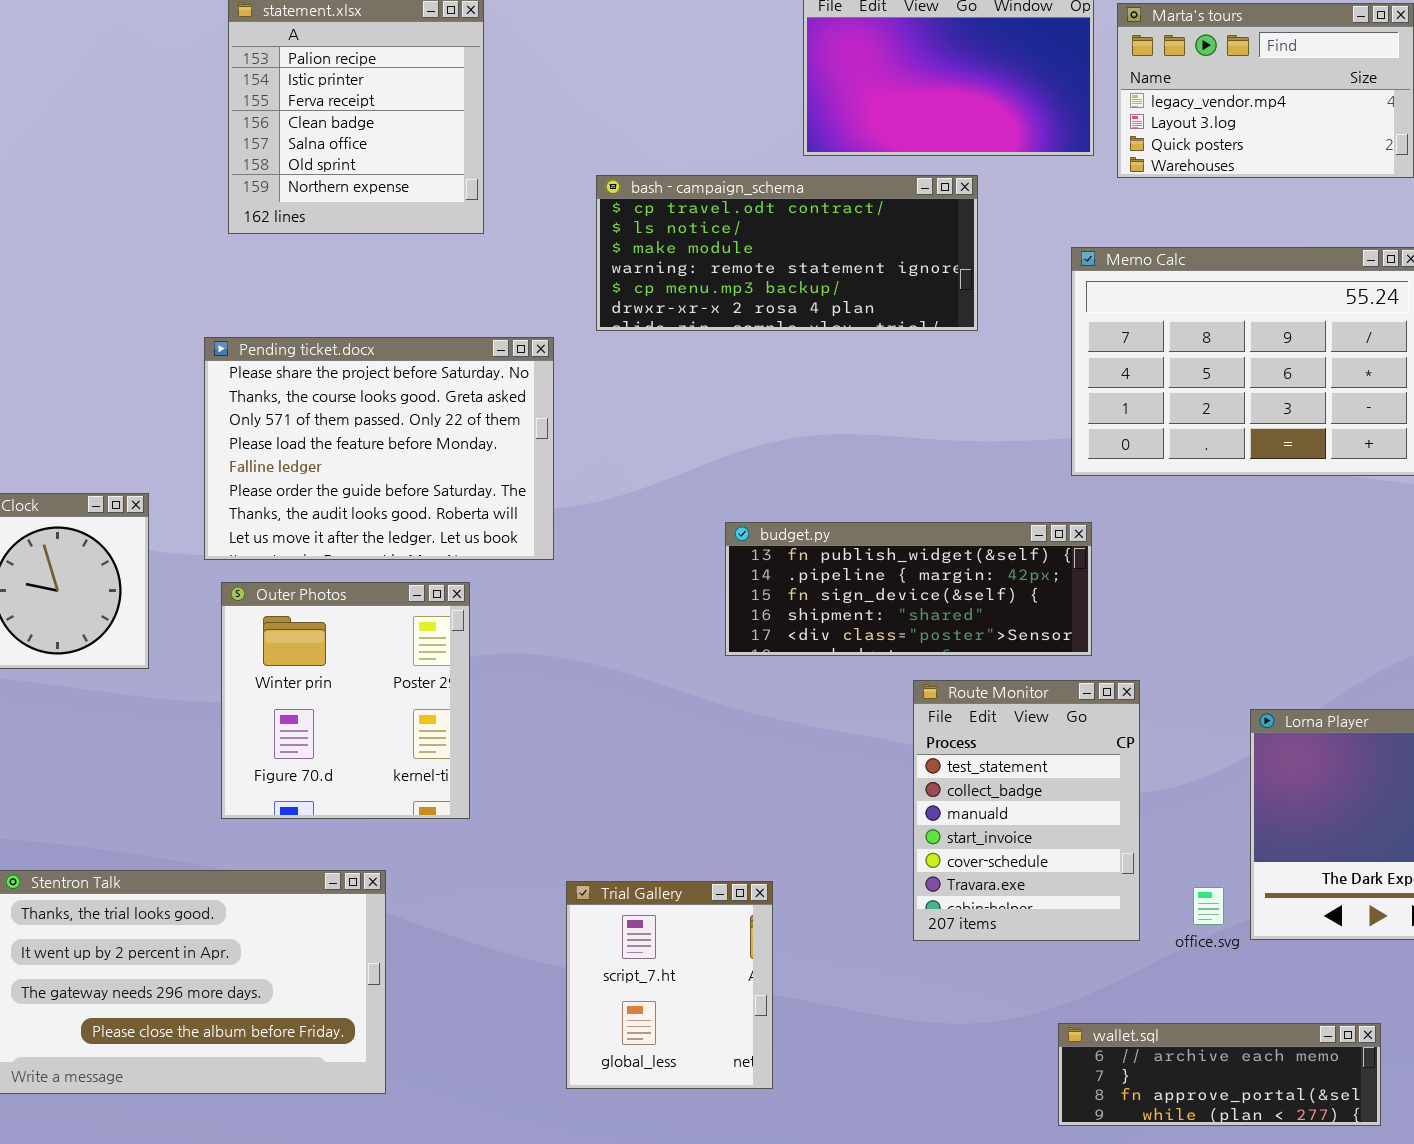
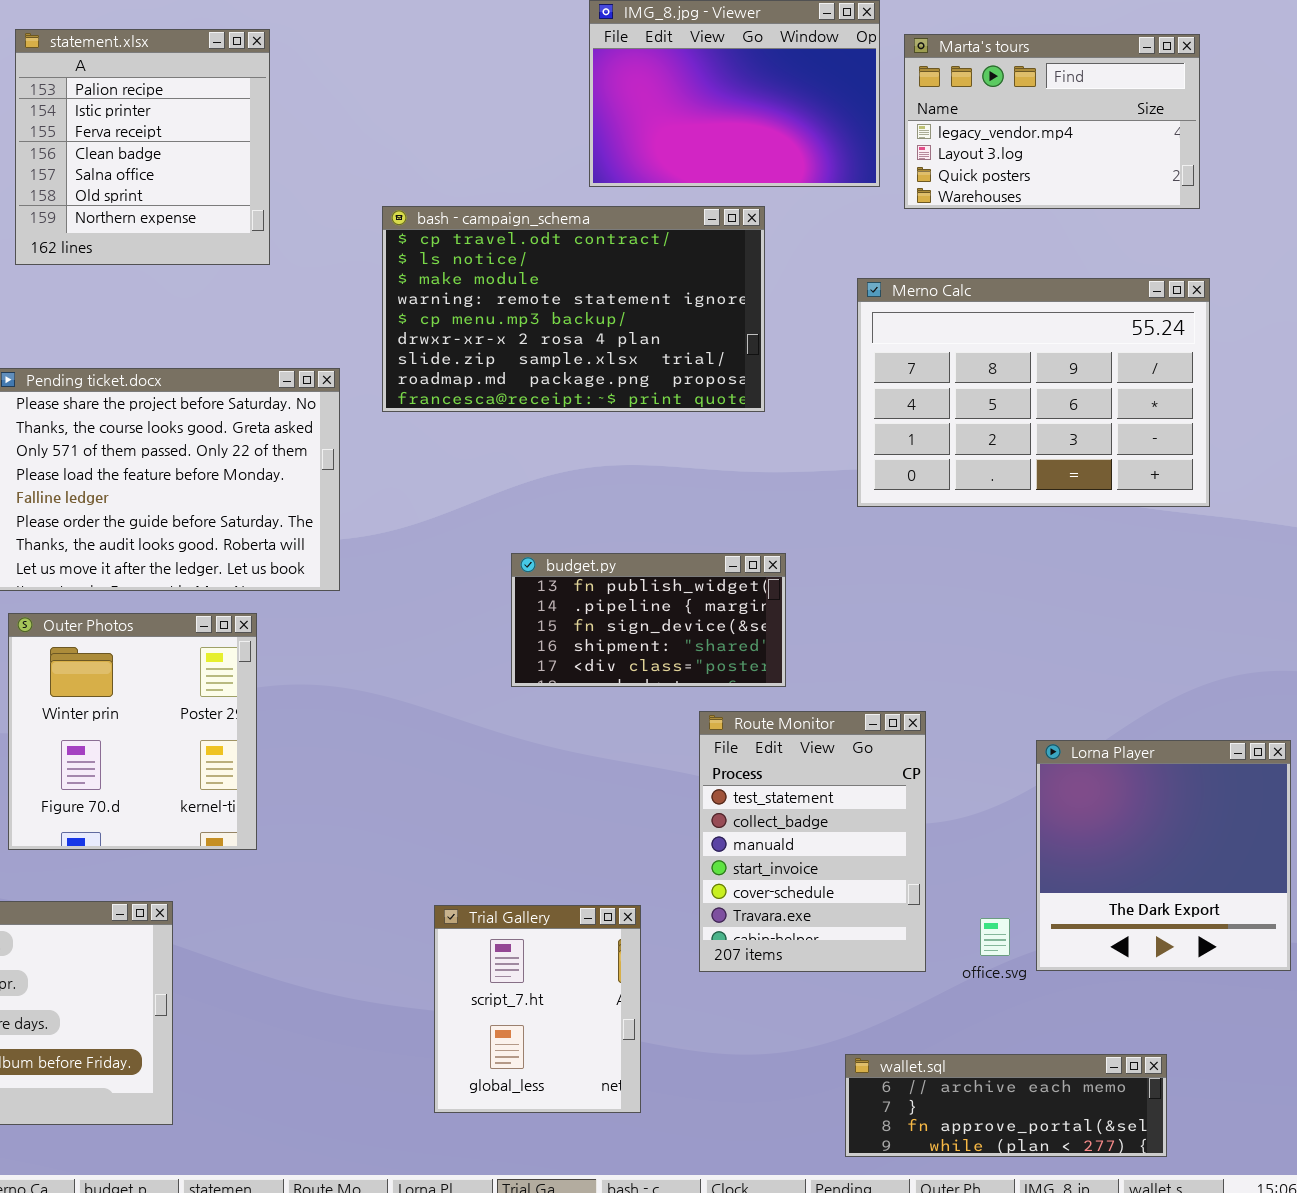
bash - campaign_schema: [596,175,978,331] -> [382,206,765,412], resized
budget.py: [725,522,1092,656] -> [511,553,786,687], resized
Trial Gallery: [566,881,773,1089] -> [434,905,641,1113], moved

